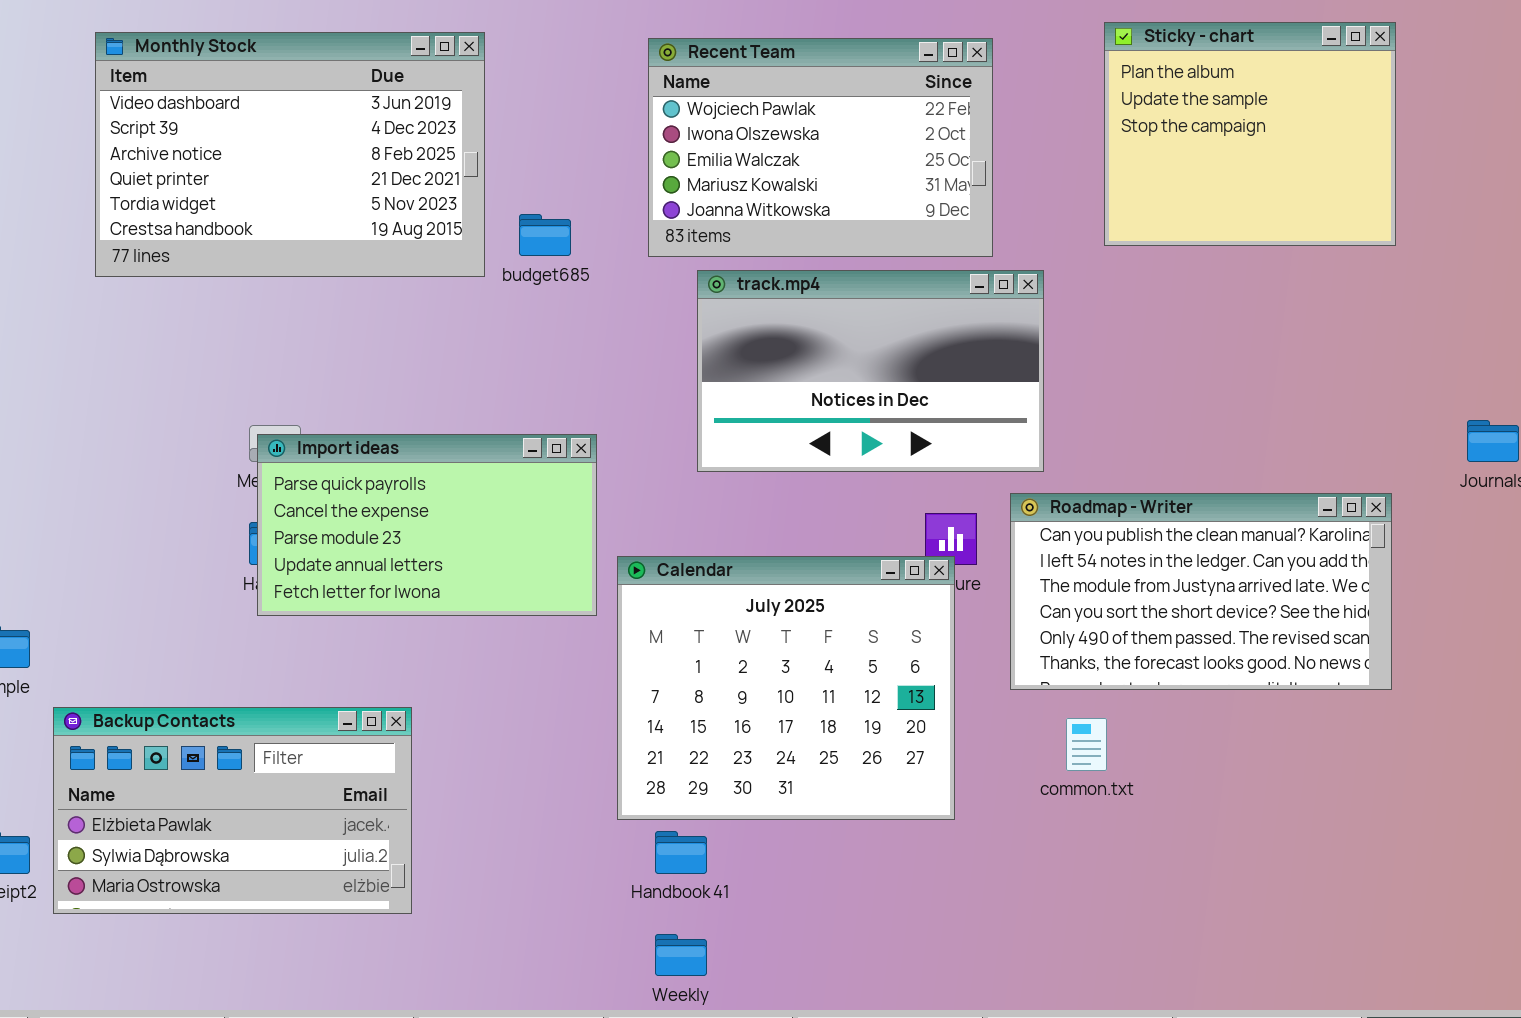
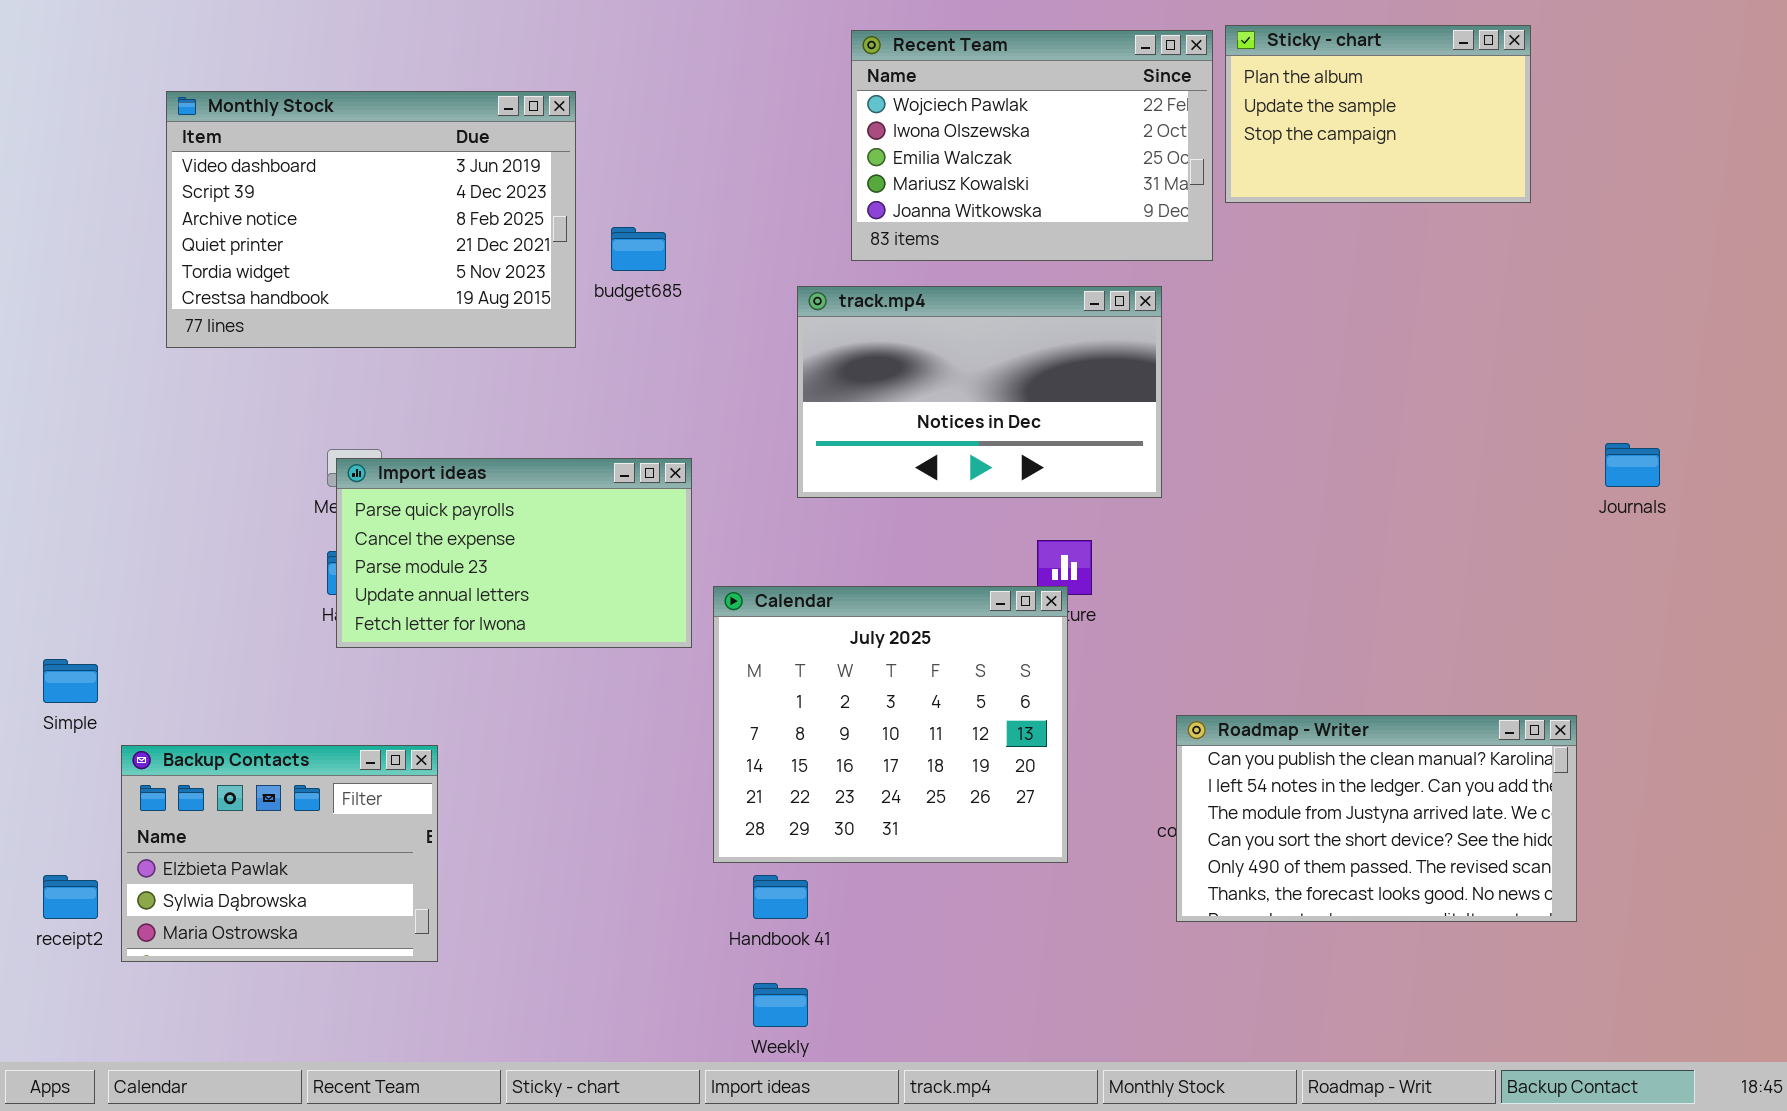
Sticky - chart: [1104,22,1396,246] -> [1225,25,1531,203], resized
Monthly Stock: [95,32,485,277] -> [166,91,576,348], moved
Recent Team: [648,38,993,257] -> [851,30,1213,261], moved
Roadmap - Writer: [1010,493,1392,690] -> [1176,715,1577,922], moved
Backup Contacts: [53,707,412,914] -> [121,745,438,962], resized

